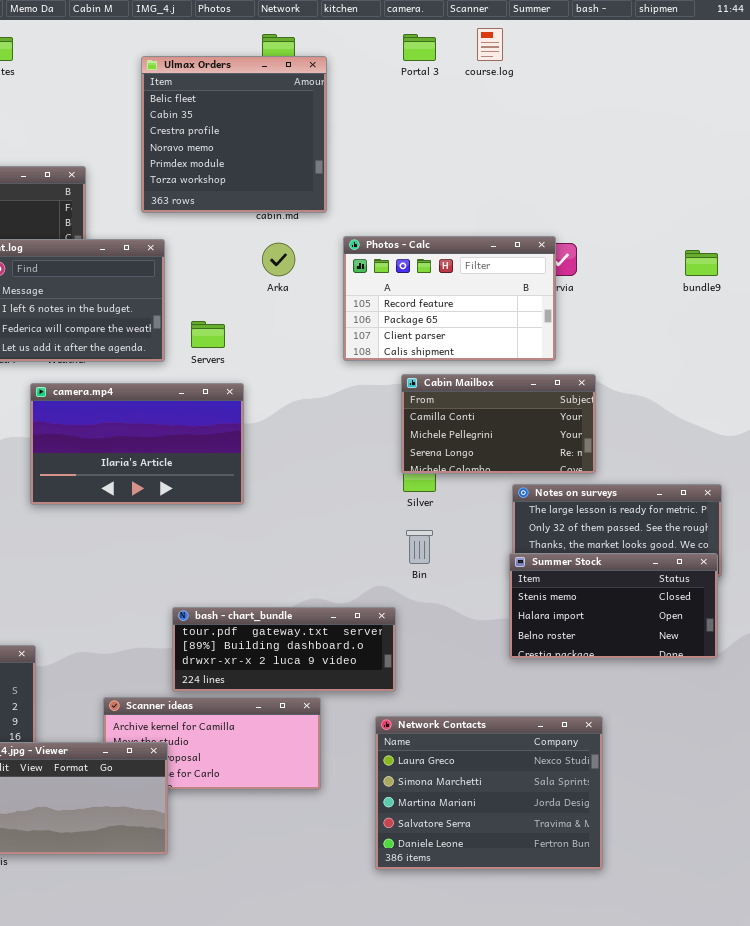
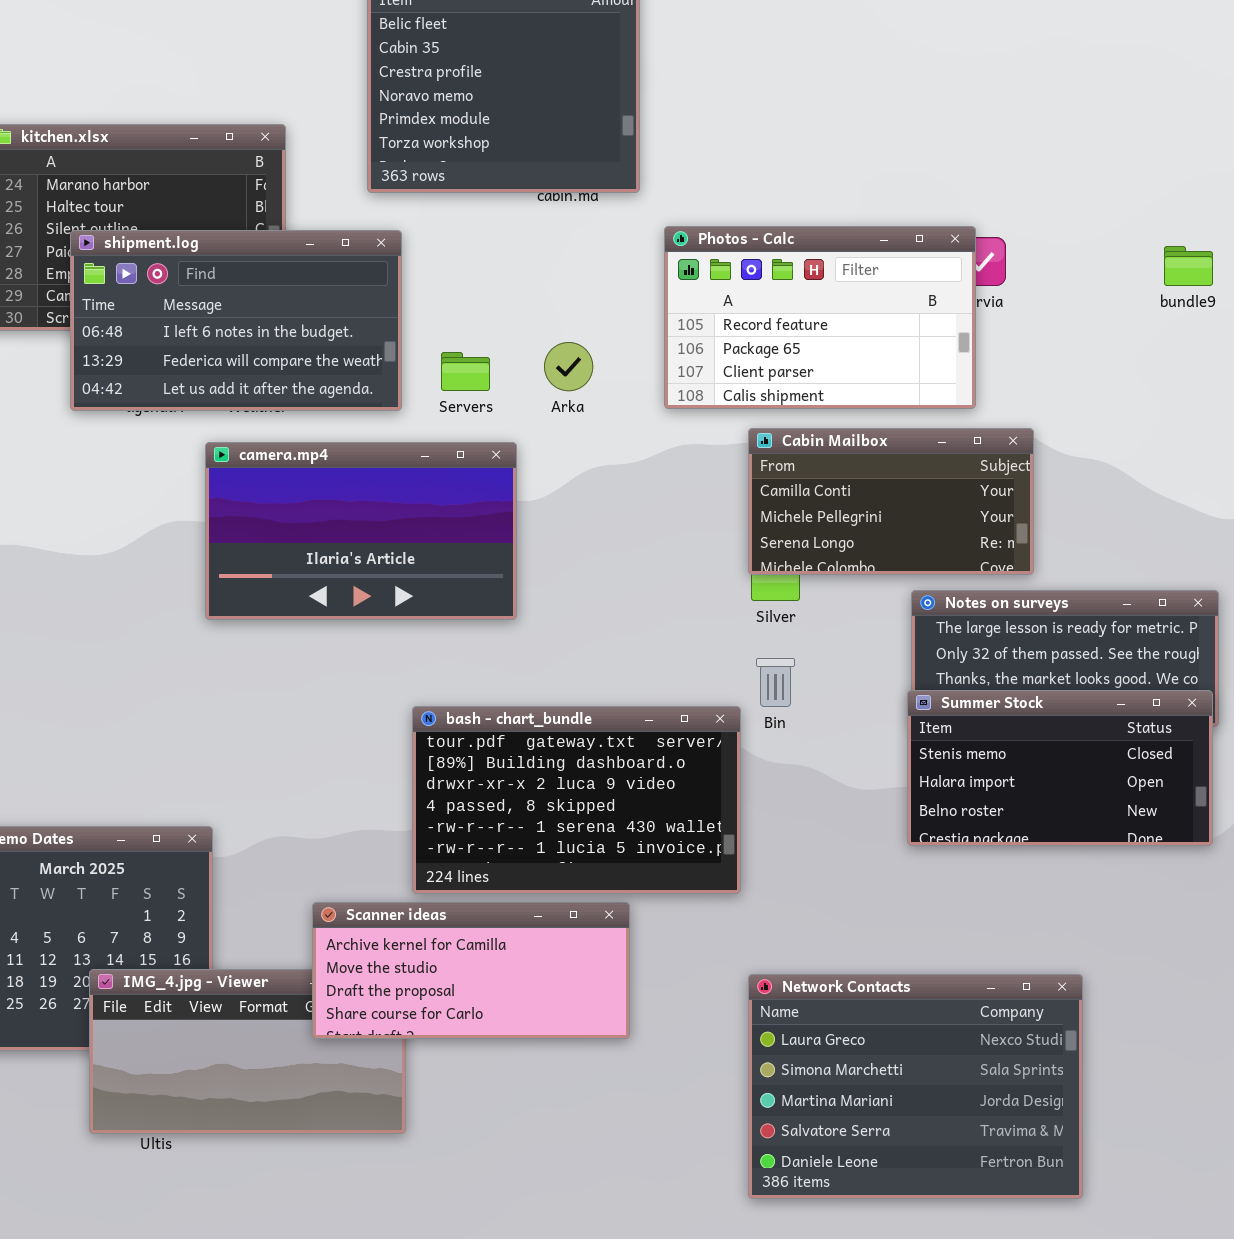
Arka: [262,243,295,276] -> [544,342,593,391], moved
bash - chart_bundle: [172,607,396,692] -> [412,706,741,894], resized
Scanner ideas: [103,697,321,790] -> [312,902,630,1039], raised
Network Contacts: [375,716,603,870] -> [748,974,1083,1199], moved

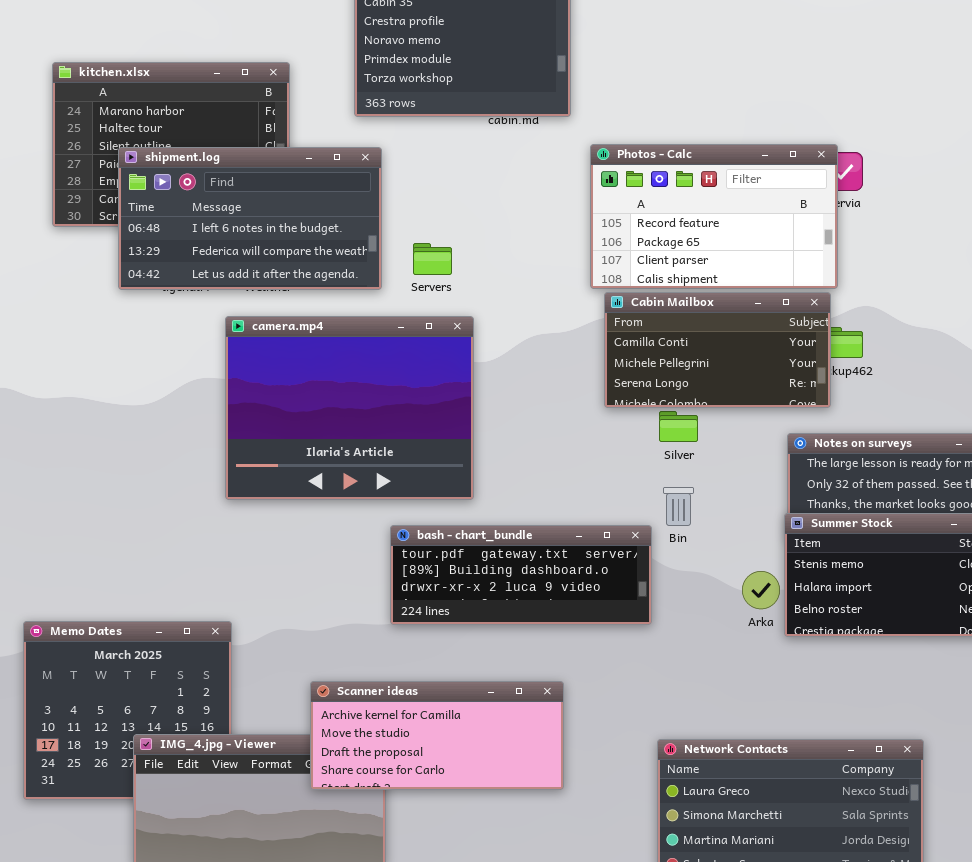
Arka: [544,342,593,391] -> [742,571,780,609], moved
Cabin Mailbox: [748,428,1034,575] -> [604,292,831,408], moved
camera.mp4: [205,442,517,620] -> [225,316,474,500], resized
bash - chart_bundle: [412,706,741,894] -> [390,525,652,625], resized

